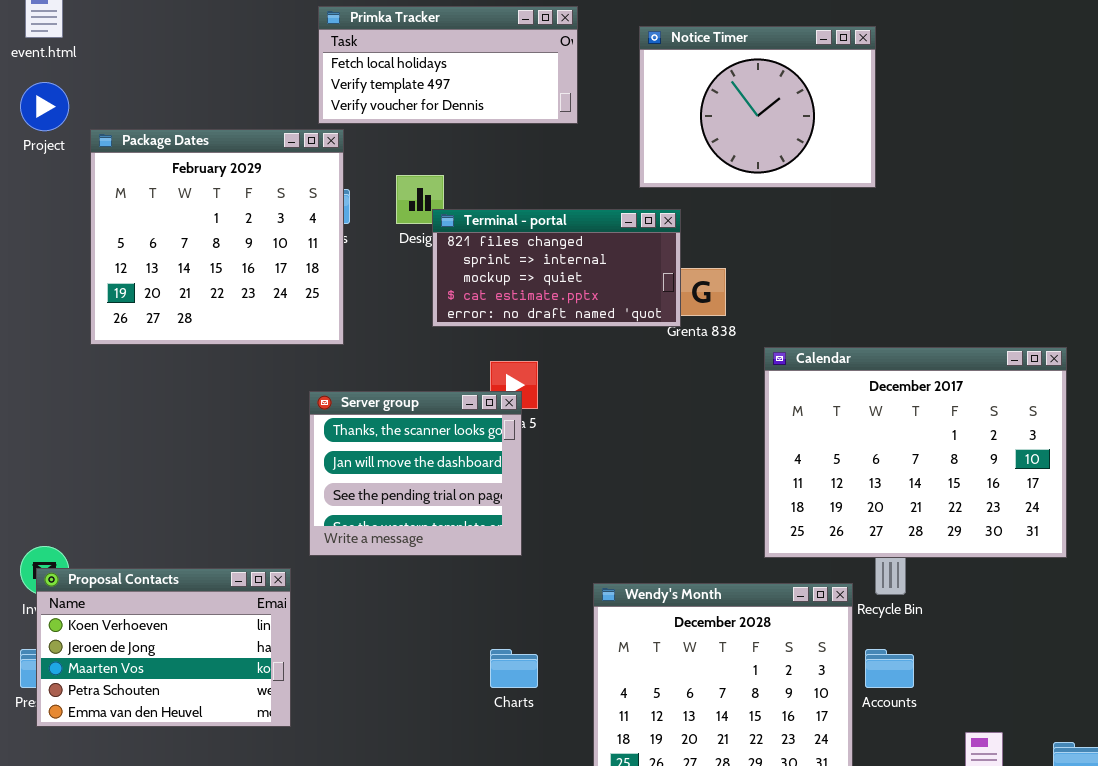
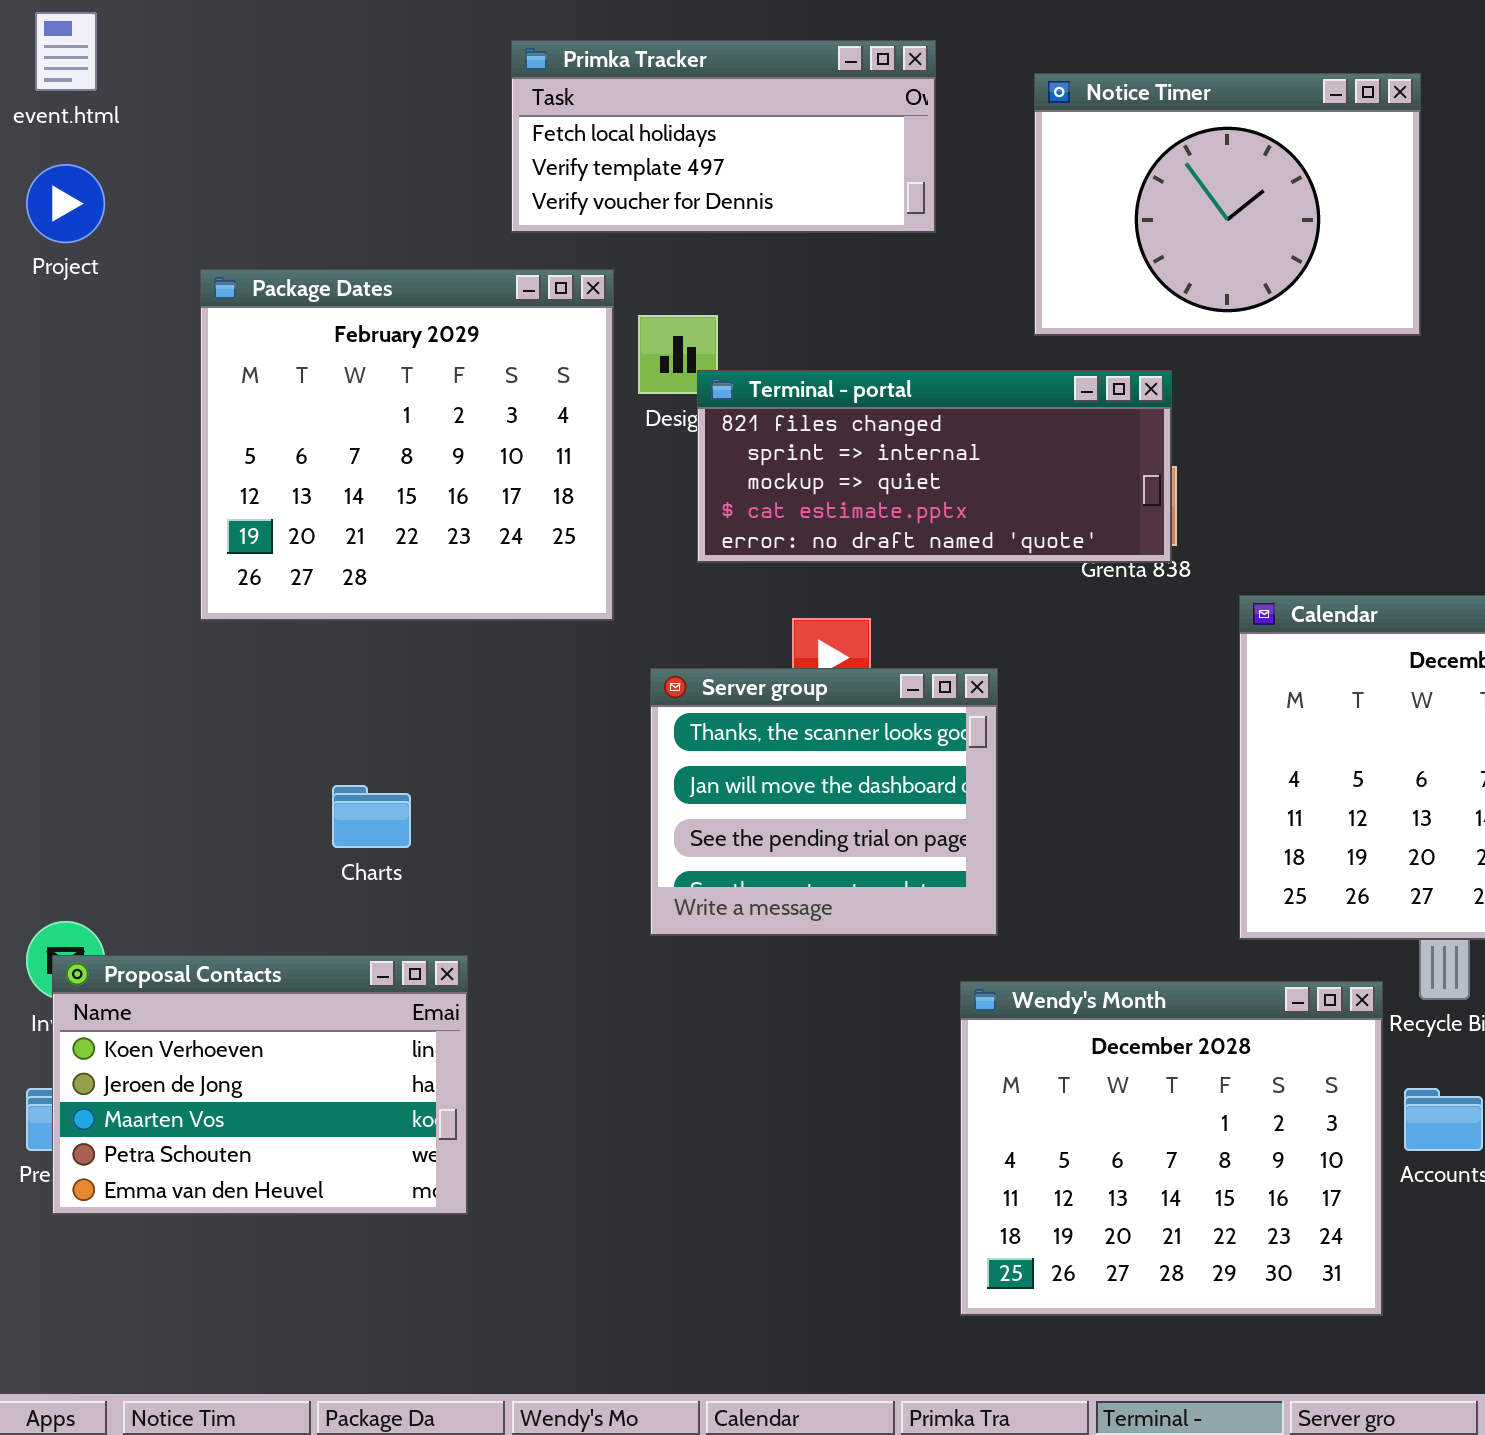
Package Dates: [90,129,344,345] -> [200,269,614,621], moved
Terminal - portal: [432,209,681,327] -> [697,370,1172,563], resized
Server group: [309,391,522,556] -> [650,668,998,936], moved
Charts: [490,649,538,688] -> [332,785,411,848], moved

